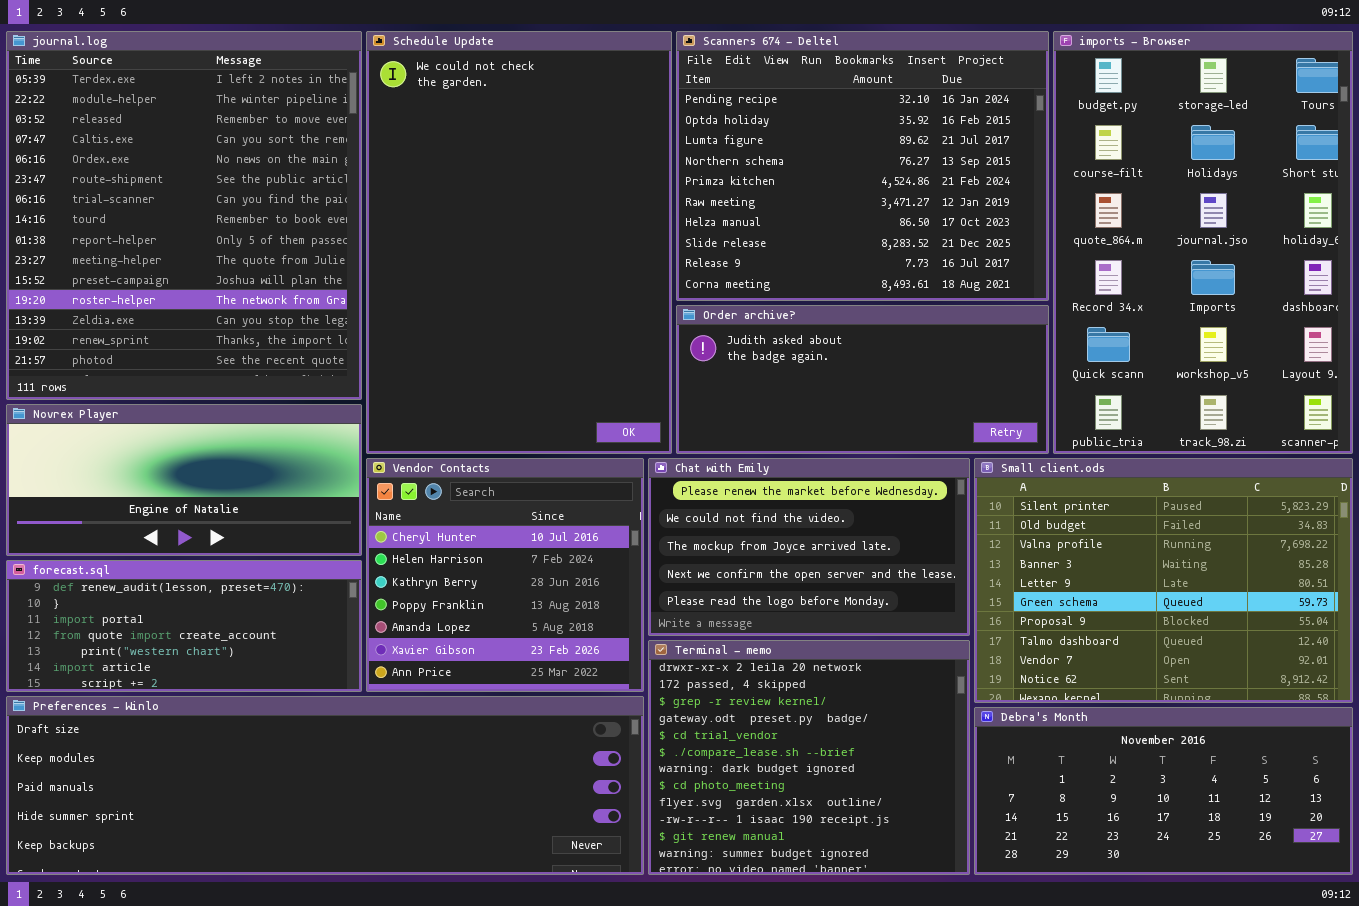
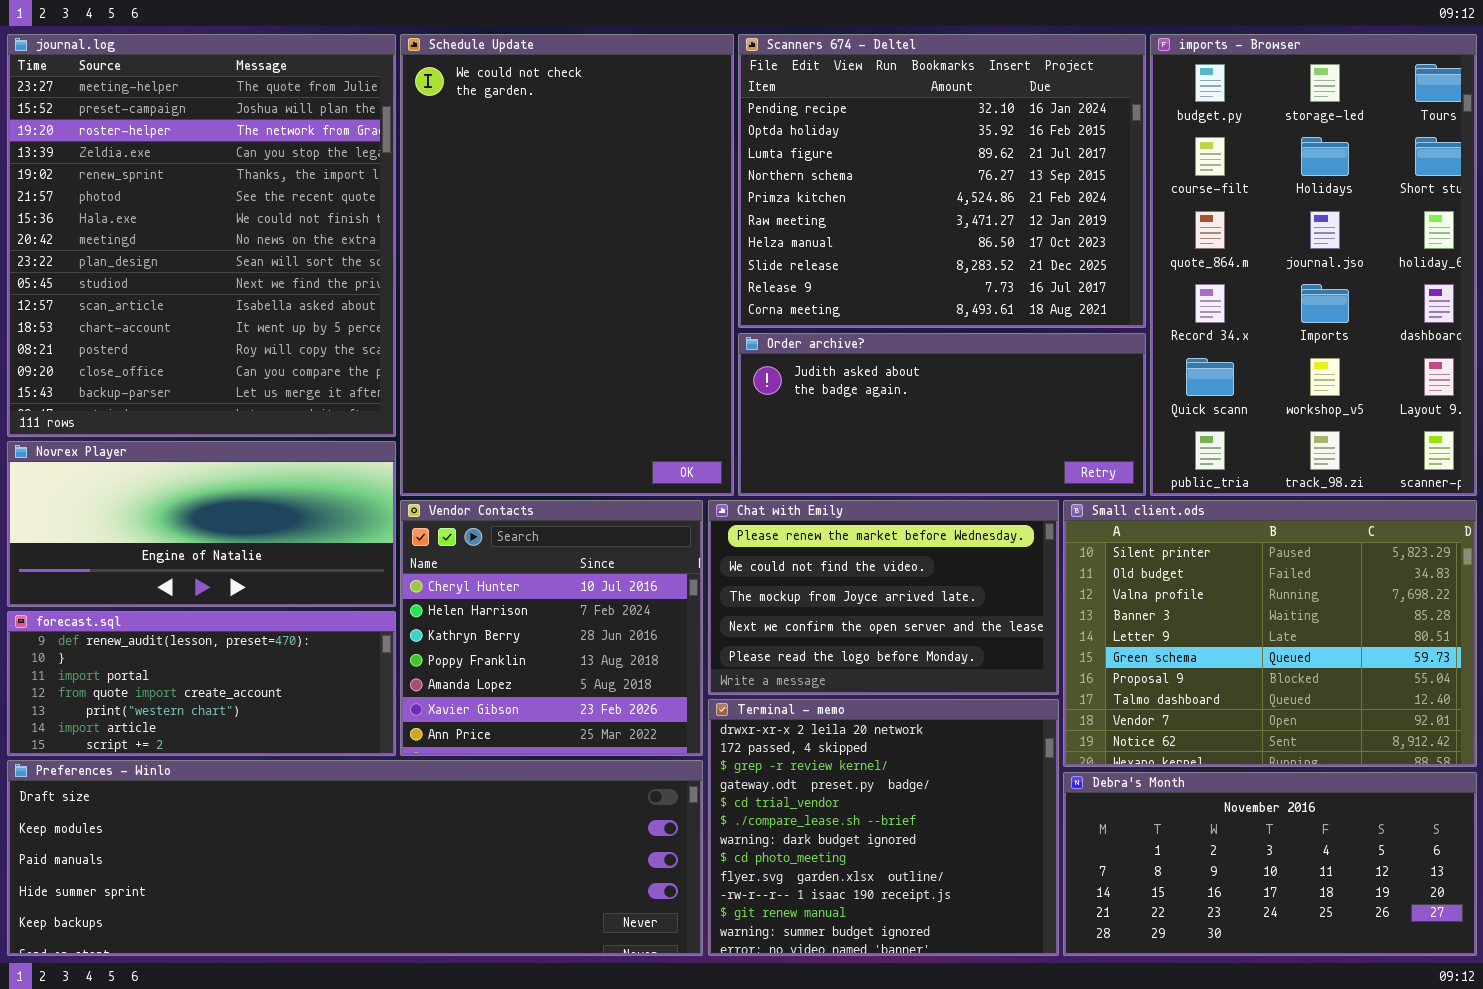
journal.log: [6,31,362,400] -> [7,34,396,437], scrolled down 9 rows

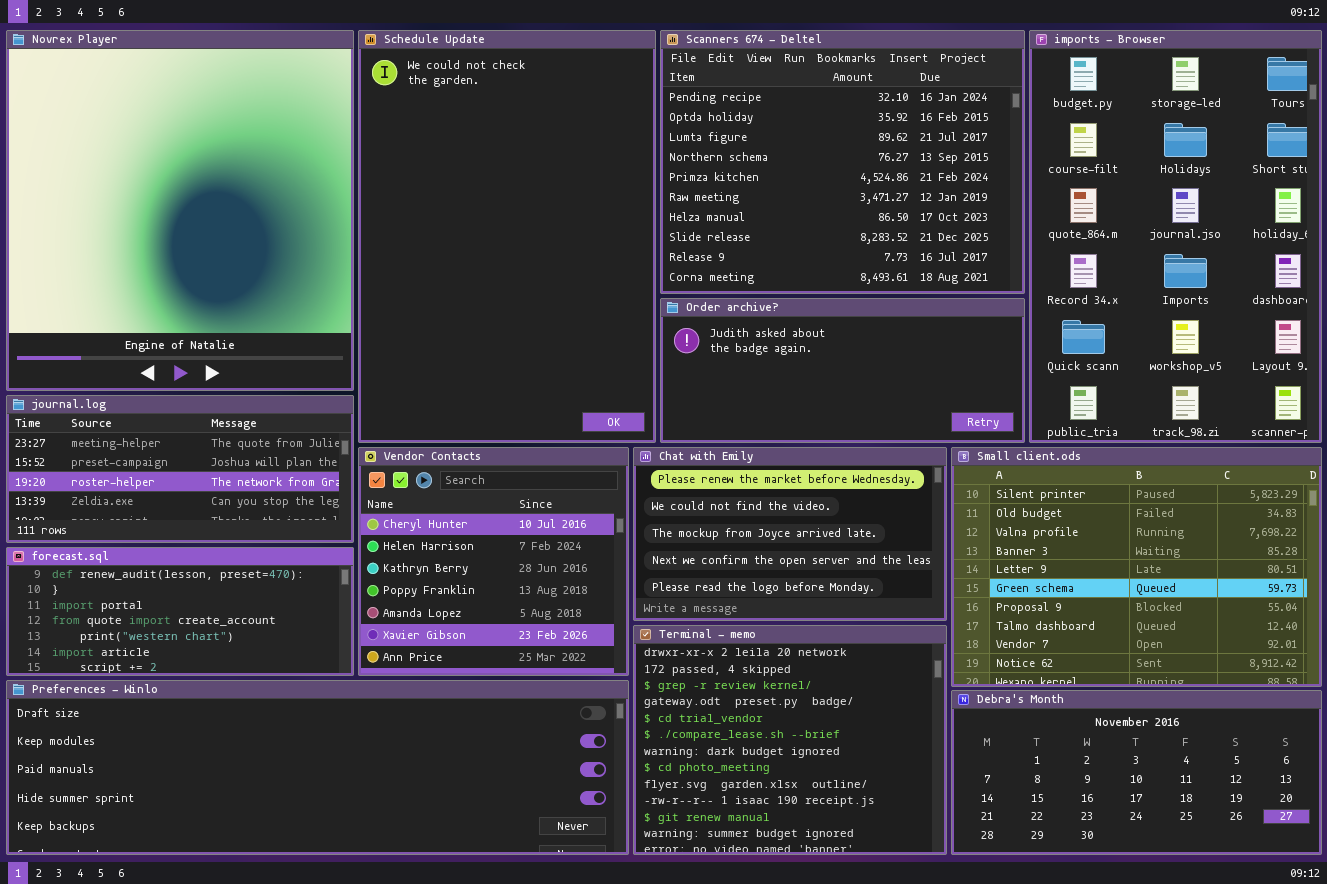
journal.log: [7,34,396,437] -> [6,395,354,543], moved, resized
Novrex Player: [7,441,396,607] -> [6,30,354,391], moved, resized

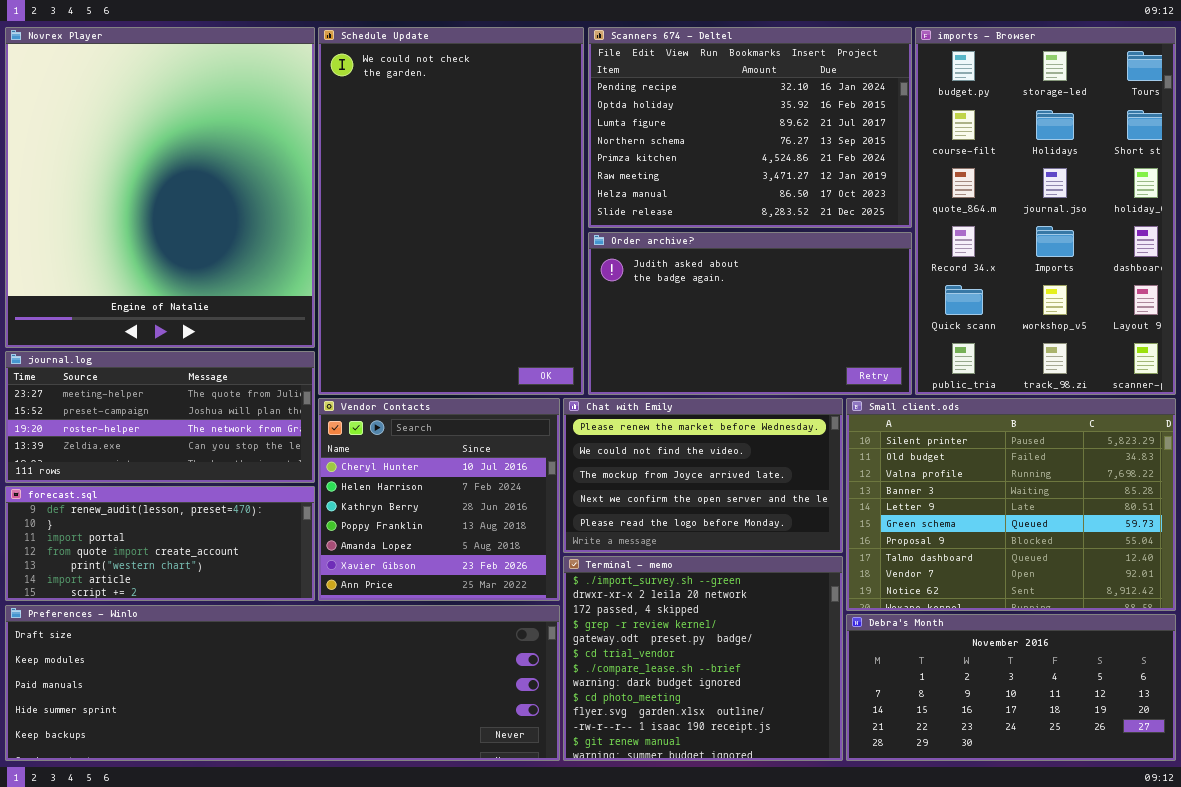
Scanners 674 - Deltel: [660,30,1025,294] -> [588,27,912,228], resized
Order archive?: [660,298,1025,443] -> [588,232,912,395], resized
Terminal - memo: [633,625,947,855] -> [563,556,843,761], scrolled up 1 row

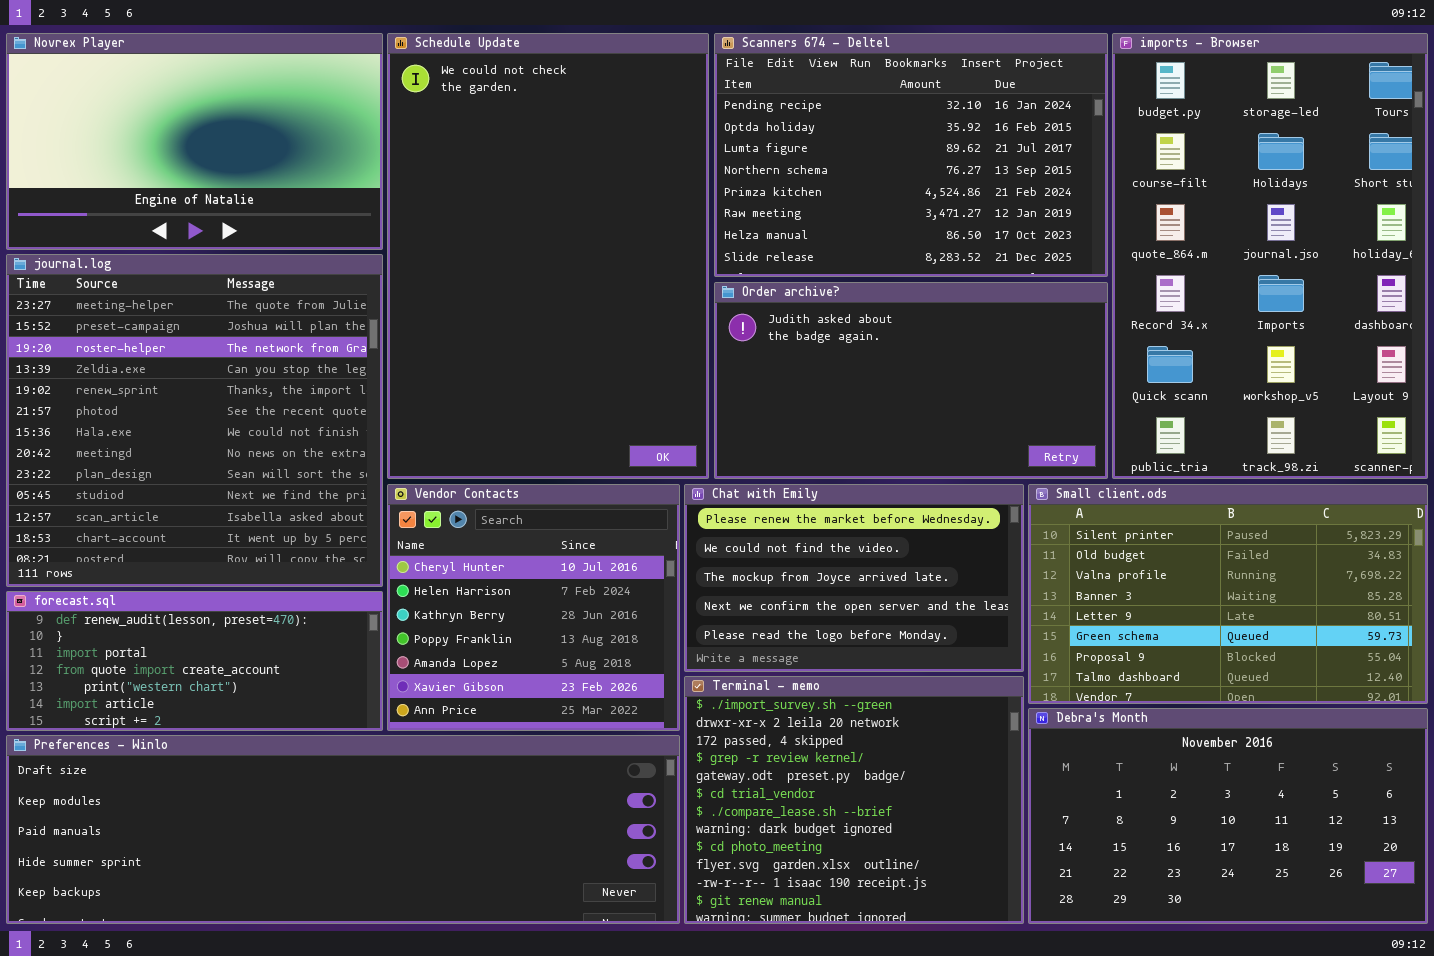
Novrex Player: [5,27,315,348] -> [6,33,383,250], resized
journal.log: [5,351,315,483] -> [6,254,383,587], resized
Small client.ods: [846,398,1176,611] -> [1028,484,1428,704], resized
Debra's Month: [846,614,1176,761] -> [1028,708,1428,924], resized

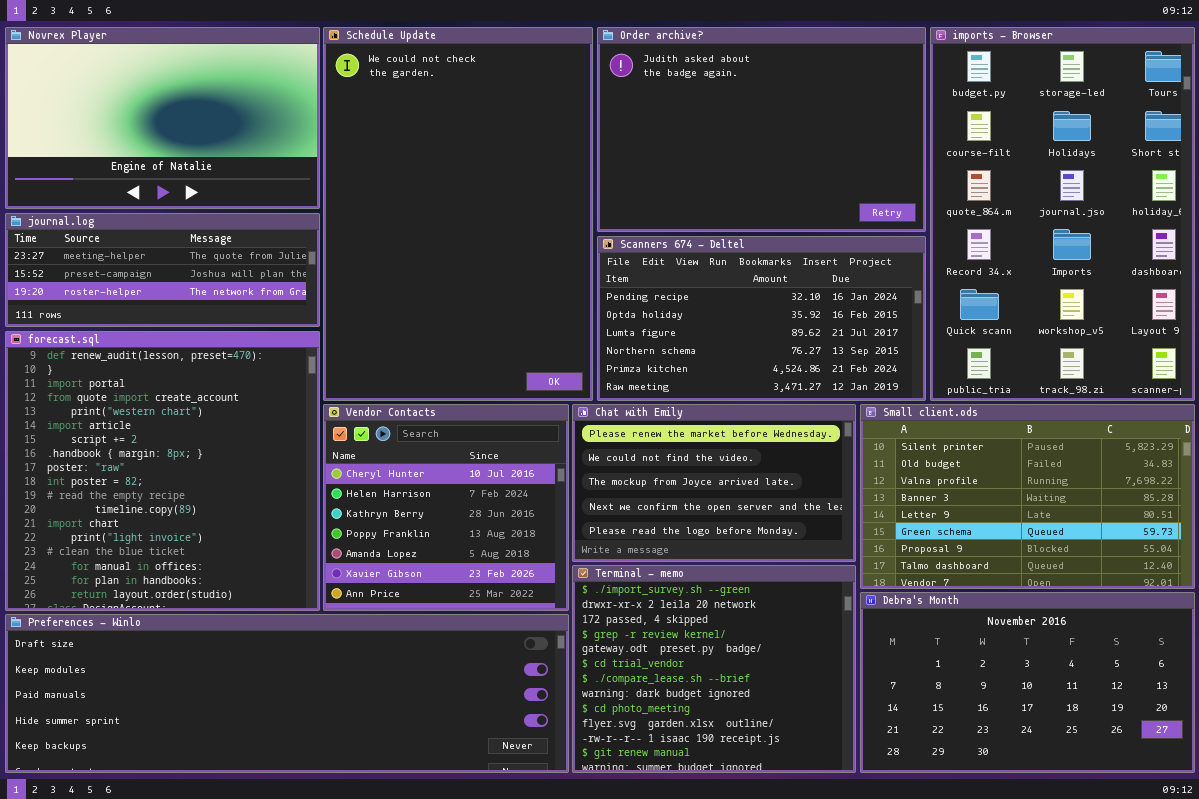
Scanners 674 - Deltel: [714,33,1108,277] -> [597,236,926,401], moved, resized
journal.log: [6,254,383,587] -> [5,213,320,327], resized
Order archive?: [714,282,1108,479] -> [597,27,926,232], moved, resized
forecast.sql: [6,591,383,731] -> [5,331,320,611], resized

